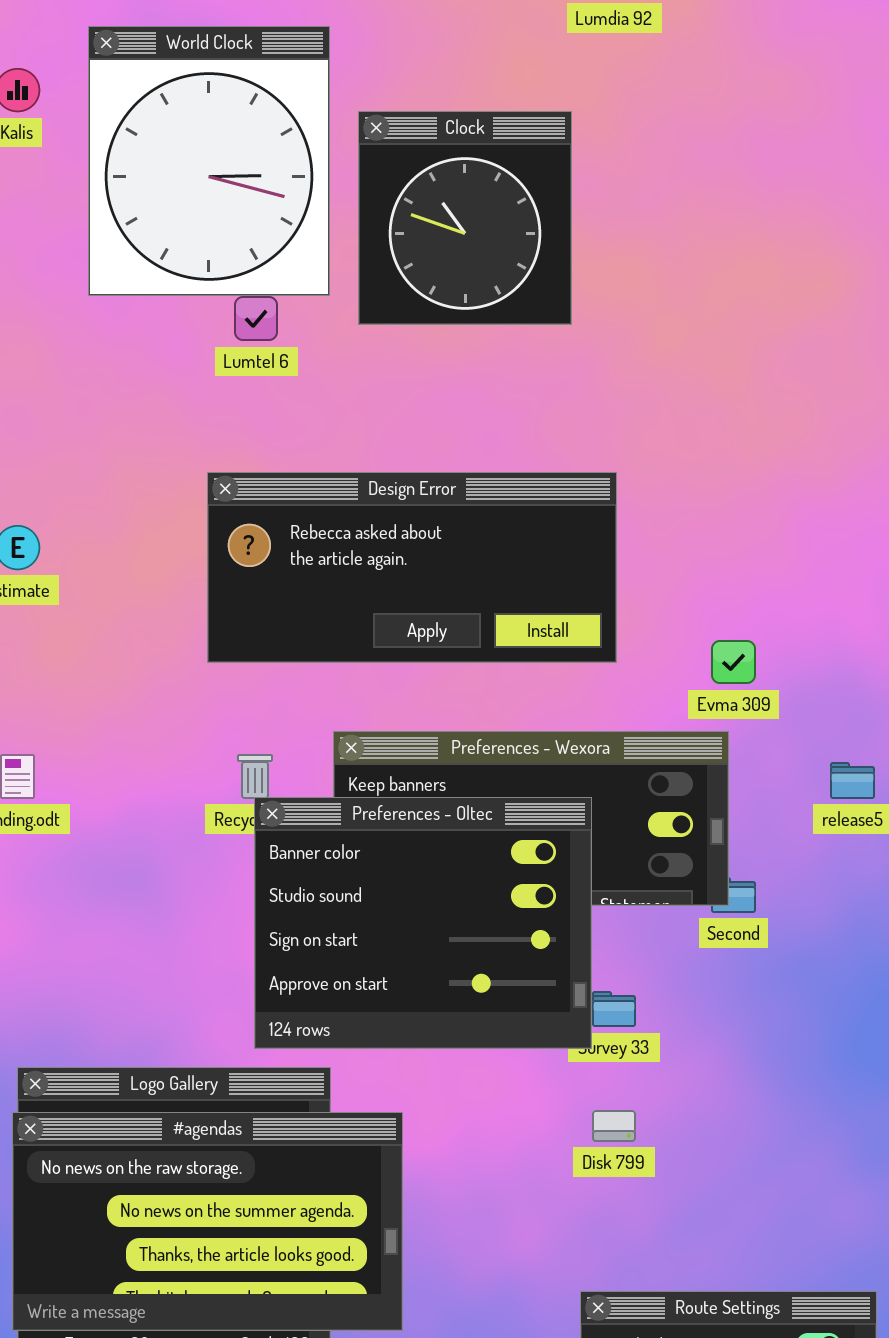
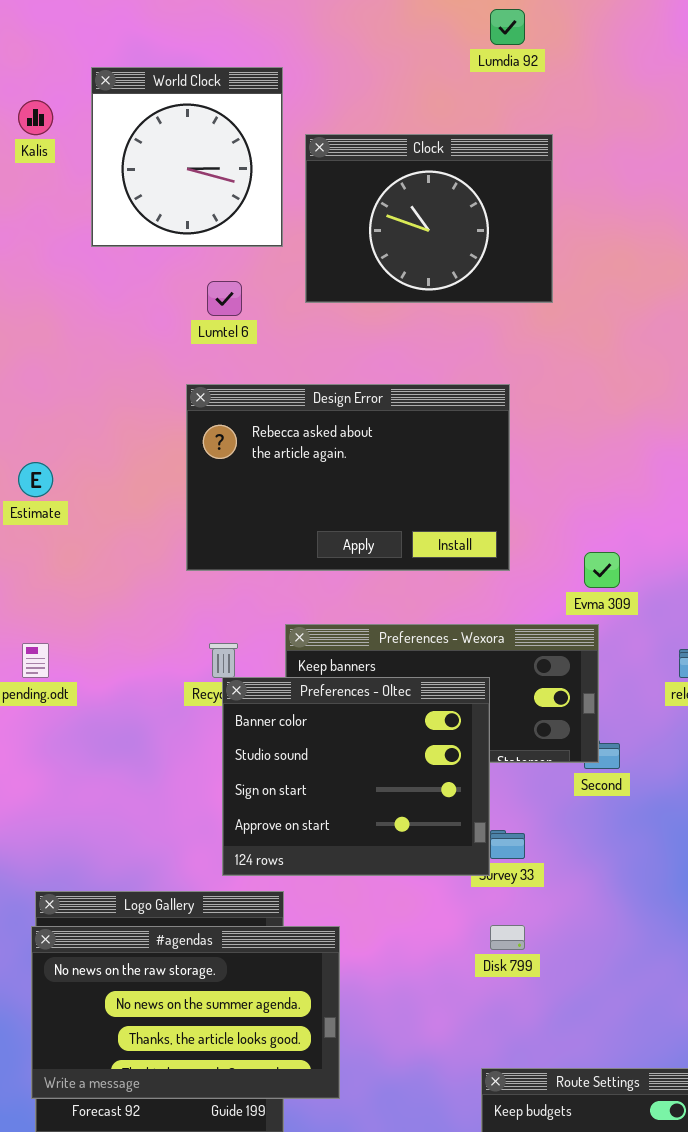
World Clock: [88,26,330,296] -> [91,67,283,247], resized
Clock: [358,111,572,325] -> [305,134,553,303], resized
Design Error: [207,472,617,663] -> [186,384,510,571], resized

